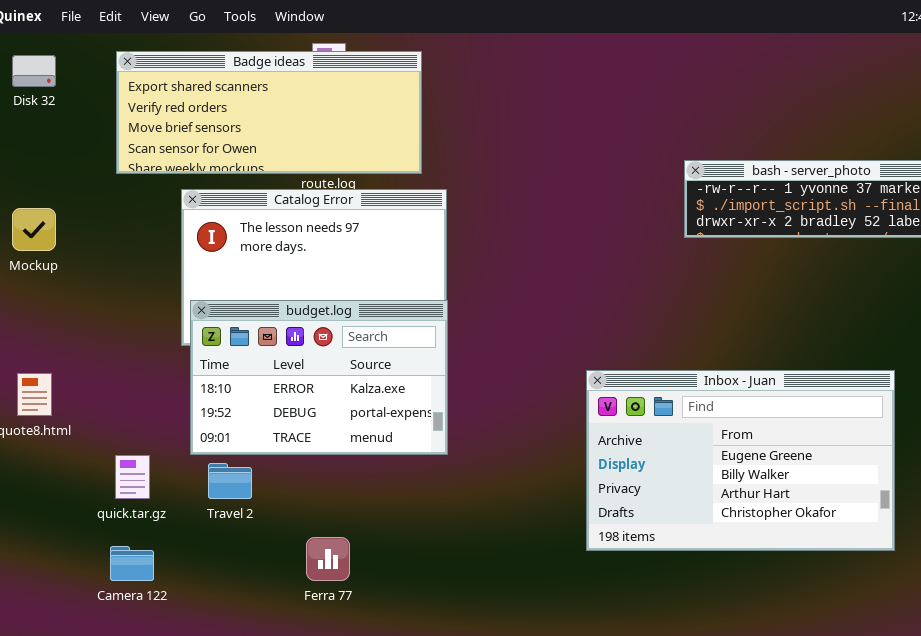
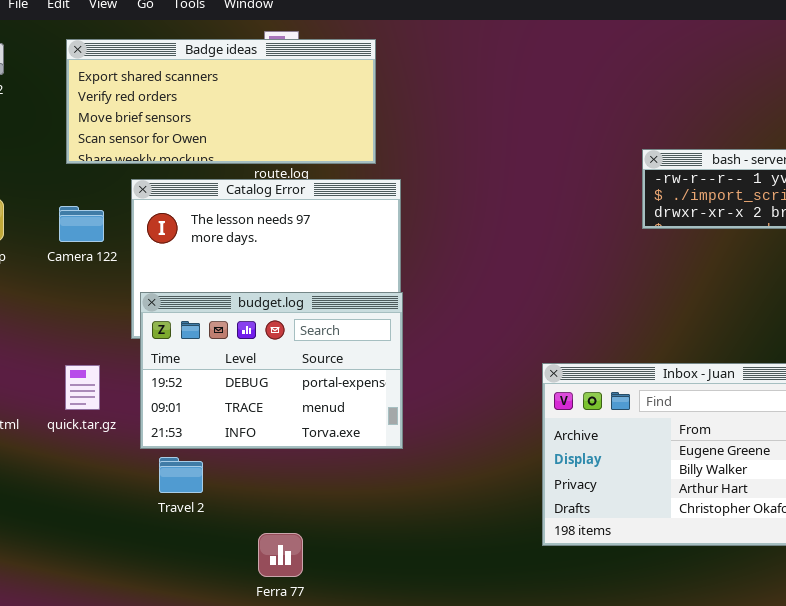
budget.log: [190,300,448,455] -> [140,292,403,449], scrolled down 1 row
quick.tar.gz: [115,455,150,499] -> [65,365,100,410], moved
Camera 122: [110,546,154,581] -> [59,206,104,242], moved

